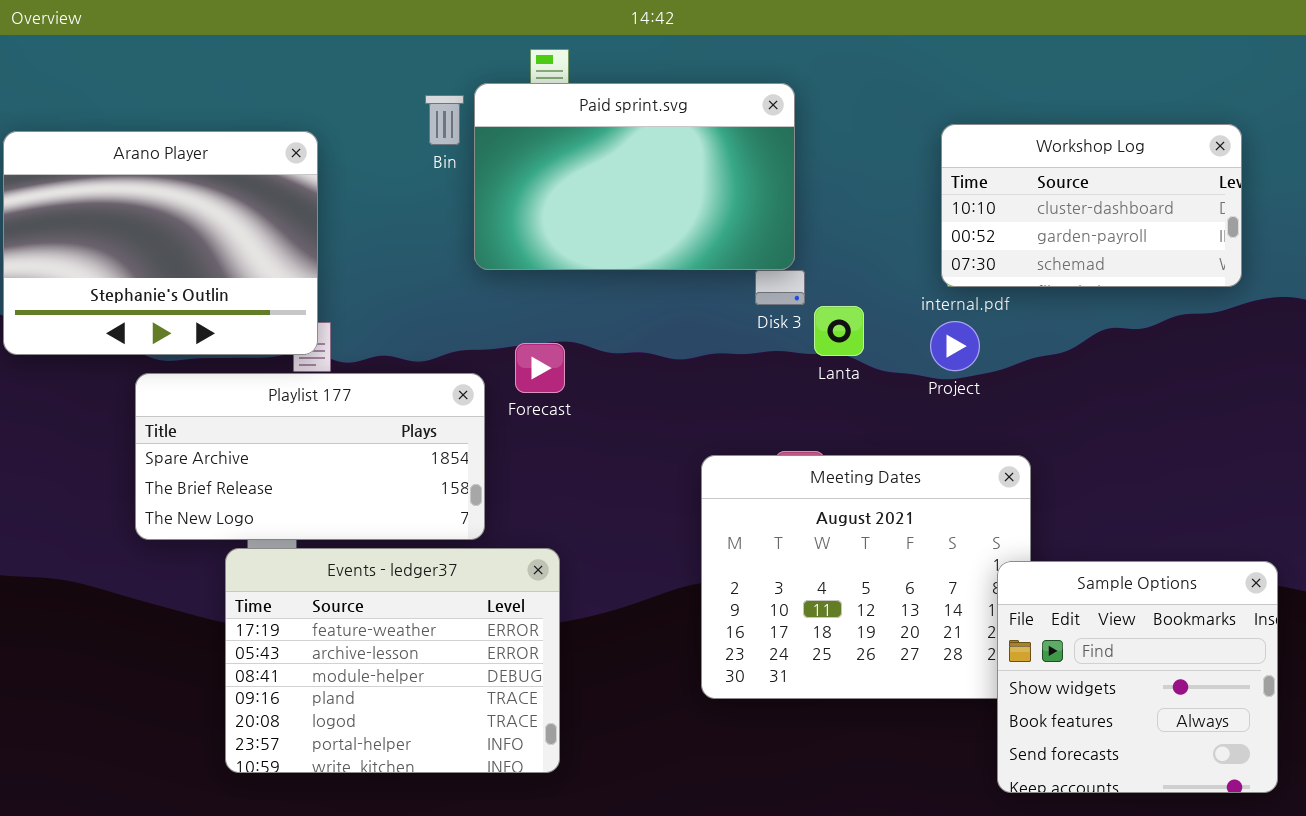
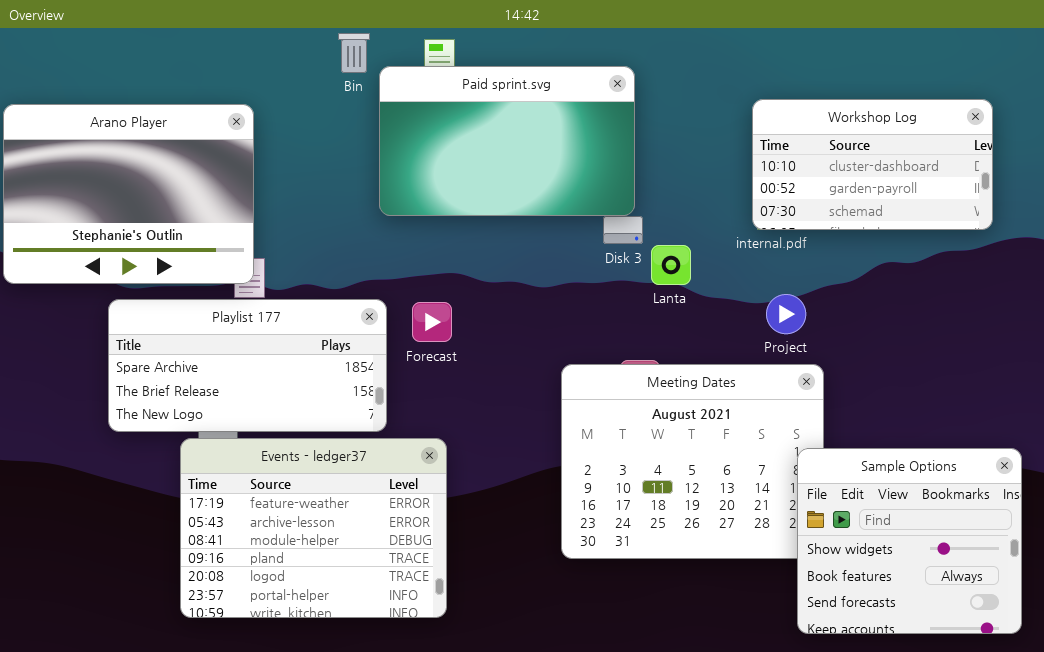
Bin: [425,95,464,145] -> [338,33,370,73], moved
Project: [930,321,980,371] -> [766,294,806,334], moved
Forecast: [515,343,565,393] -> [412,302,452,342], moved

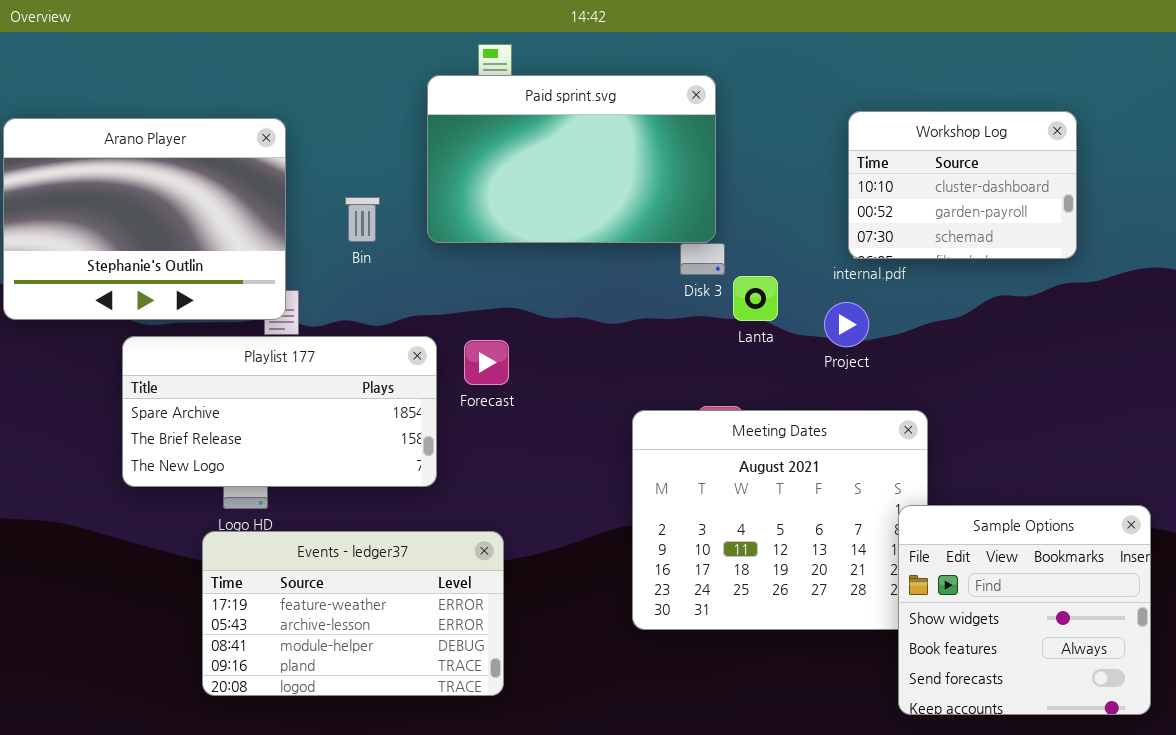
Bin: [338,33,370,73] -> [345,197,380,242], moved
Workshop Log: [752,99,993,230] -> [848,111,1077,259], resized
Project: [766,294,806,334] -> [824,302,869,347], moved
Events - ledger37: [180,438,447,618] -> [202,531,504,696], resized

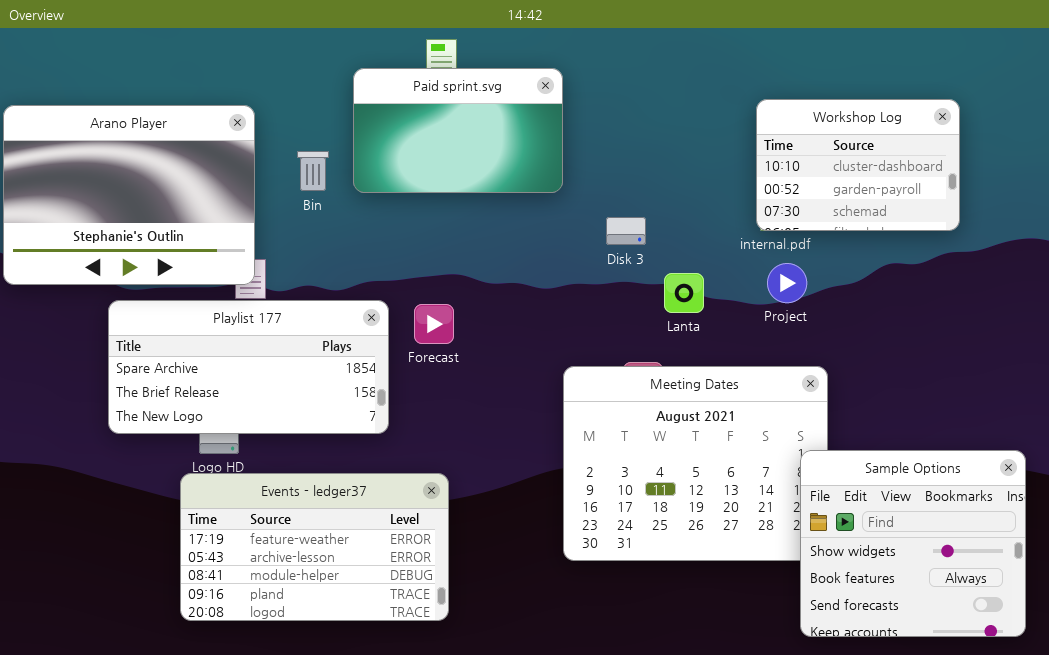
Paid sprint.svg: [427,75,716,243] -> [353,68,563,193], moved, resized
Bin: [345,197,380,242] -> [297,151,329,191], moved
Lanta: [733,276,778,321] -> [664,273,704,313], moved
Project: [824,302,869,347] -> [767,263,807,303], moved

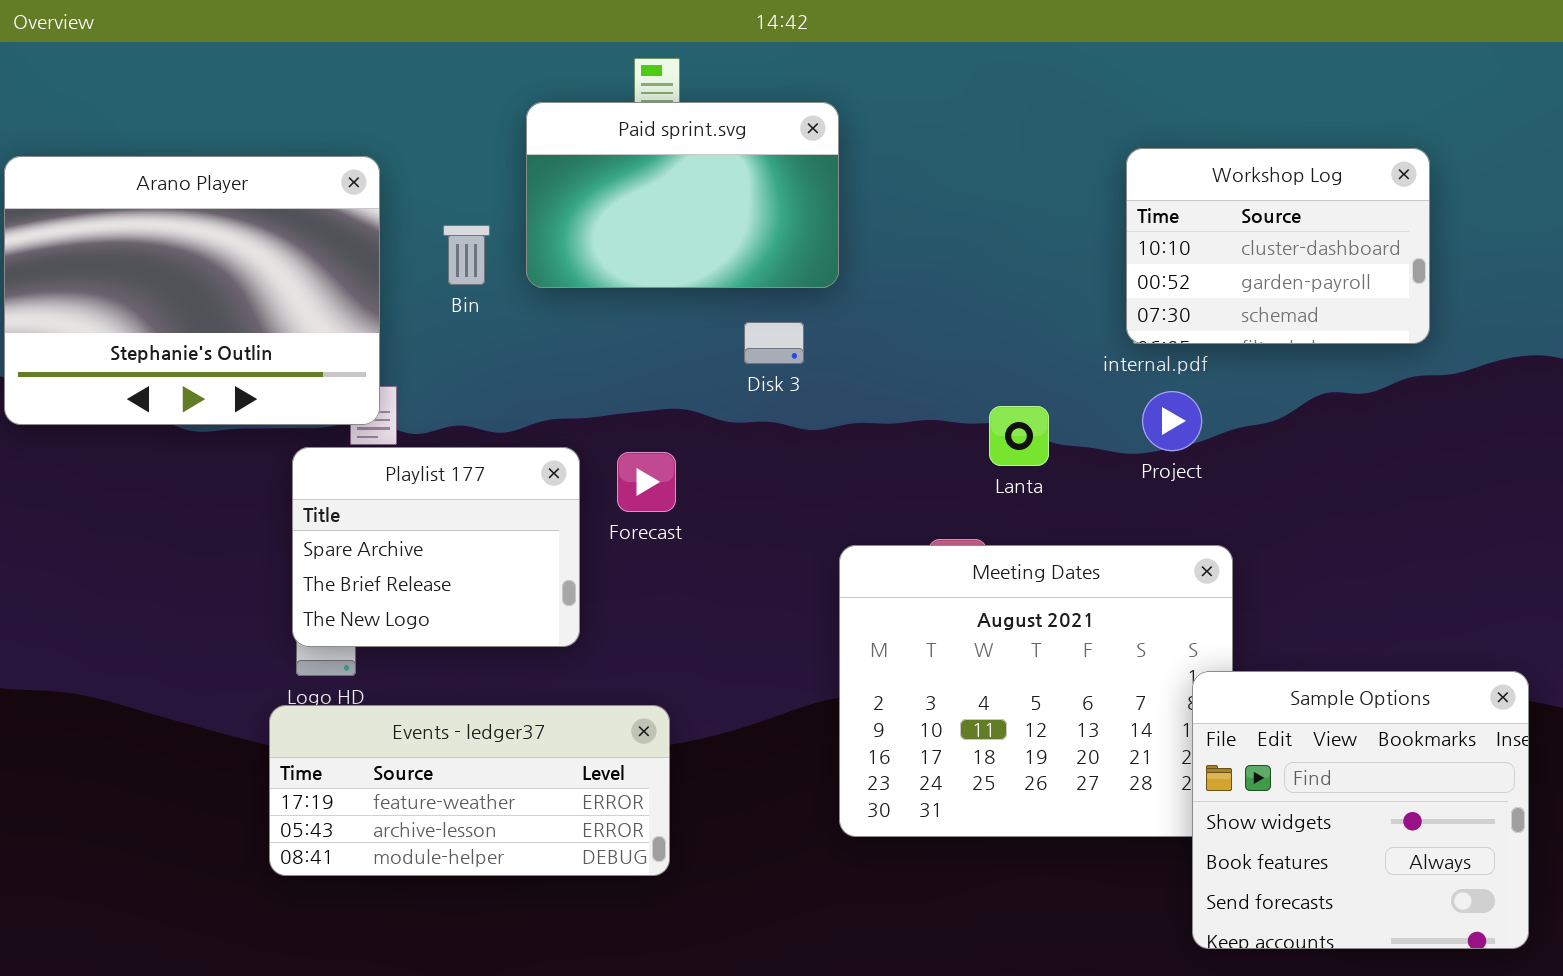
Disk 3: [606,217,646,245] -> [744,322,804,364], moved
Playlist 177: [108,300,389,434] -> [292,447,580,647], resized
Events - ledger37: [180,473,449,621] -> [269,705,670,876], resized

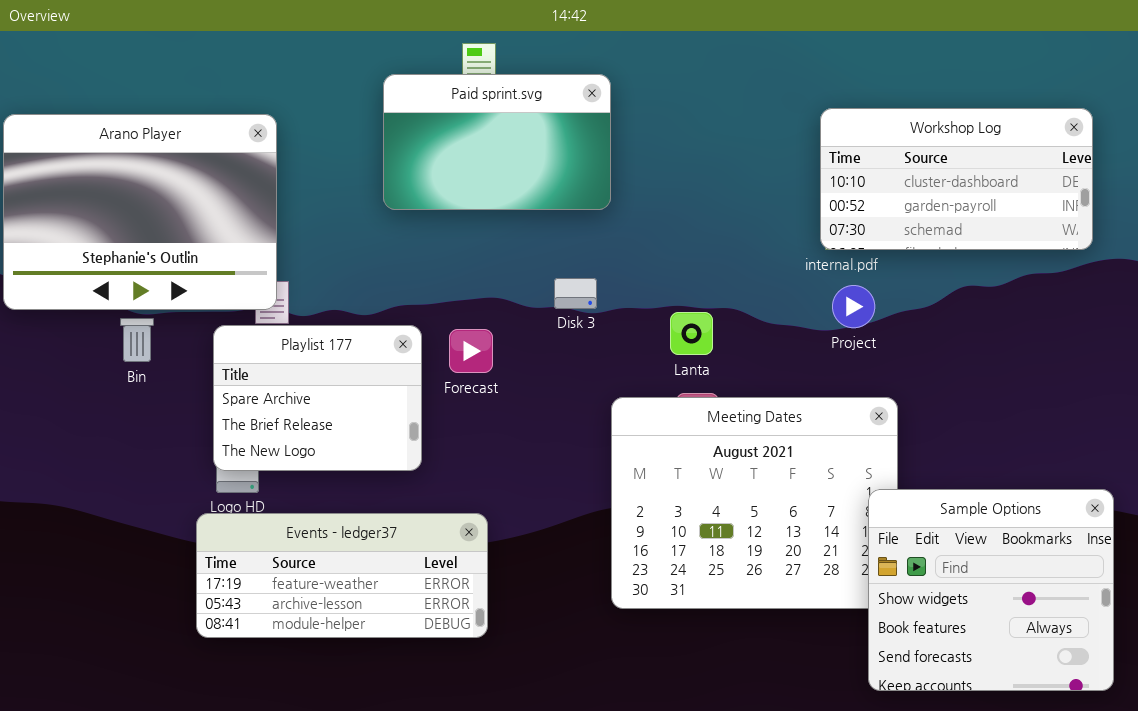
Workshop Log: [1126,148,1430,344] -> [820,108,1093,250], resized
Bin: [443,225,490,285] -> [120,318,154,362], moved
Disk 3: [744,322,804,364] -> [554,278,597,309], moved
Lanta: [989,406,1049,466] -> [670,312,713,355], moved

